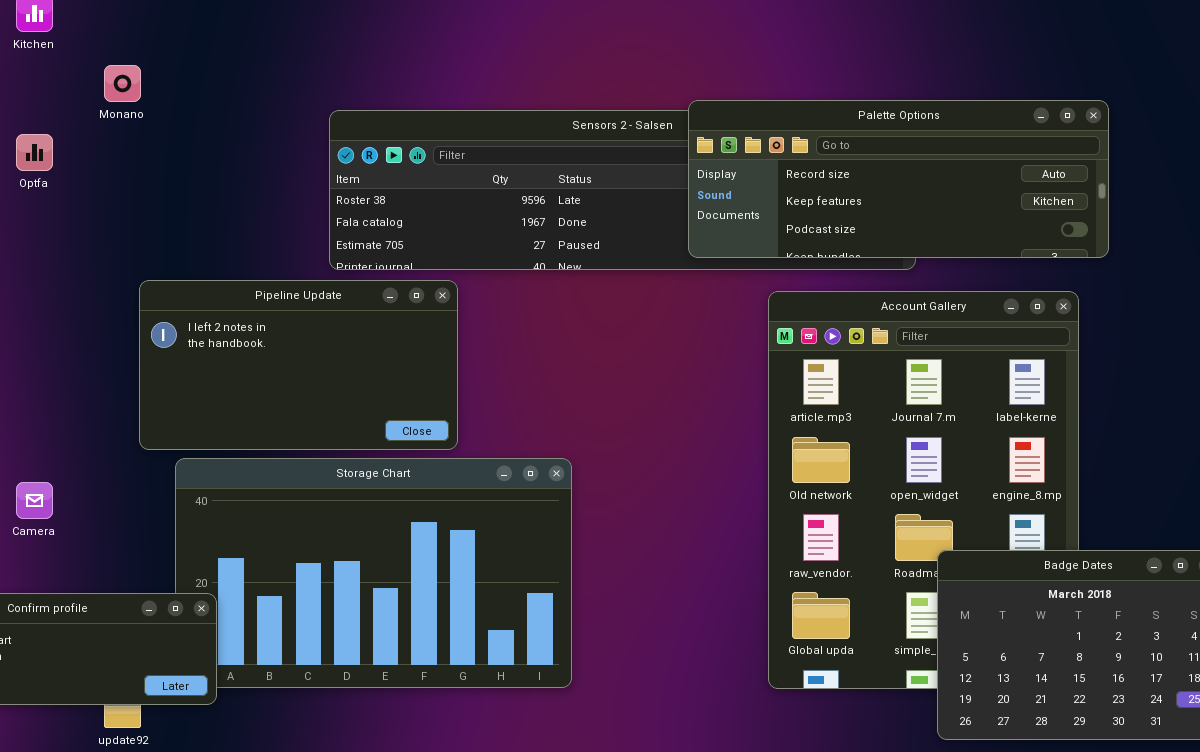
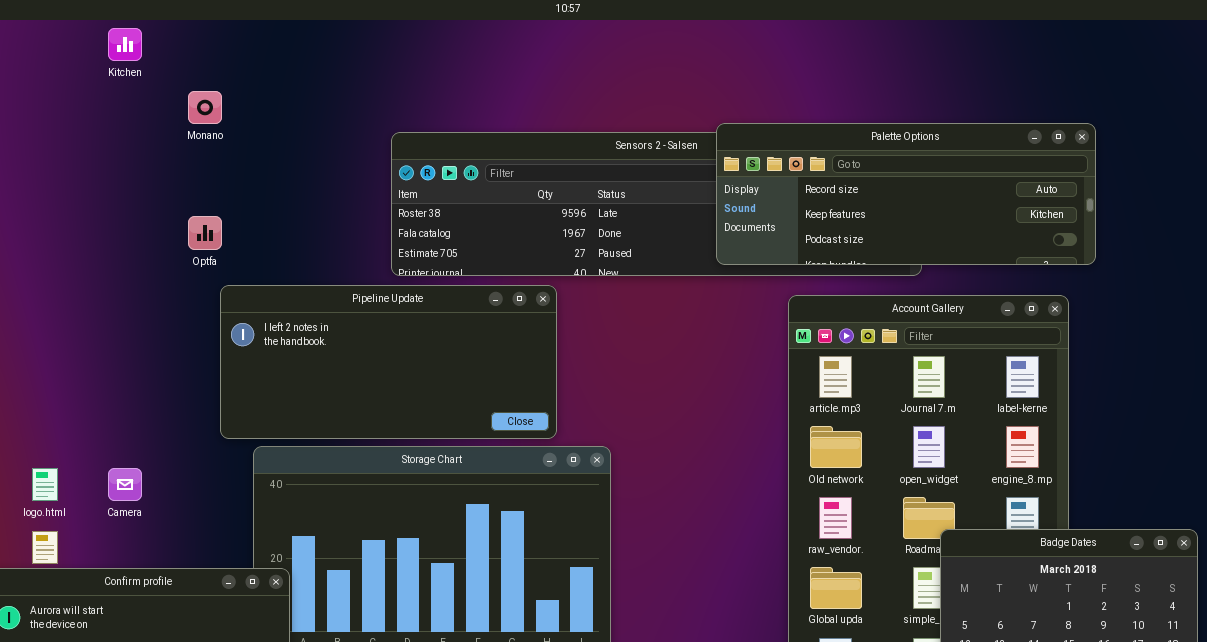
Optfa: [16,134,53,171] -> [188,216,222,250], moved
Pipeline Update: [139,280,458,450] -> [220,285,557,439], resized

